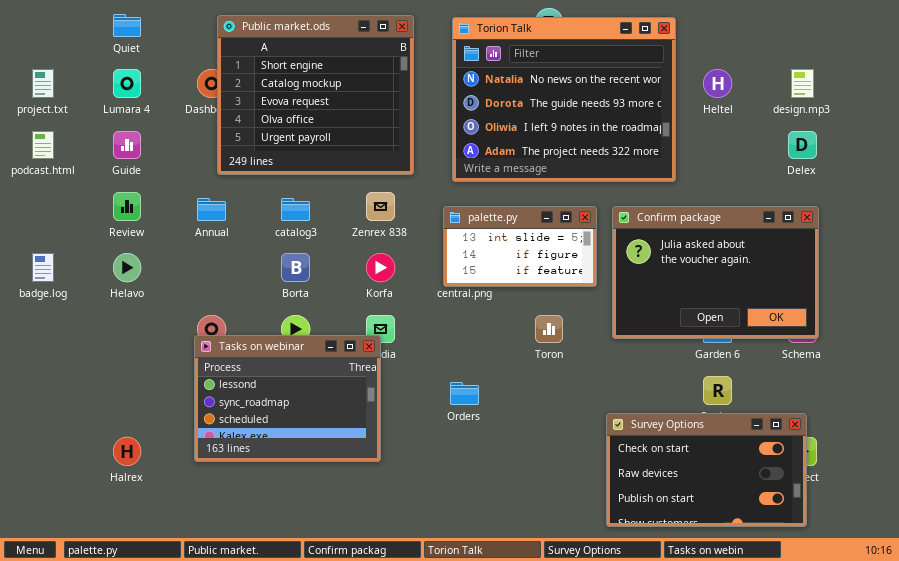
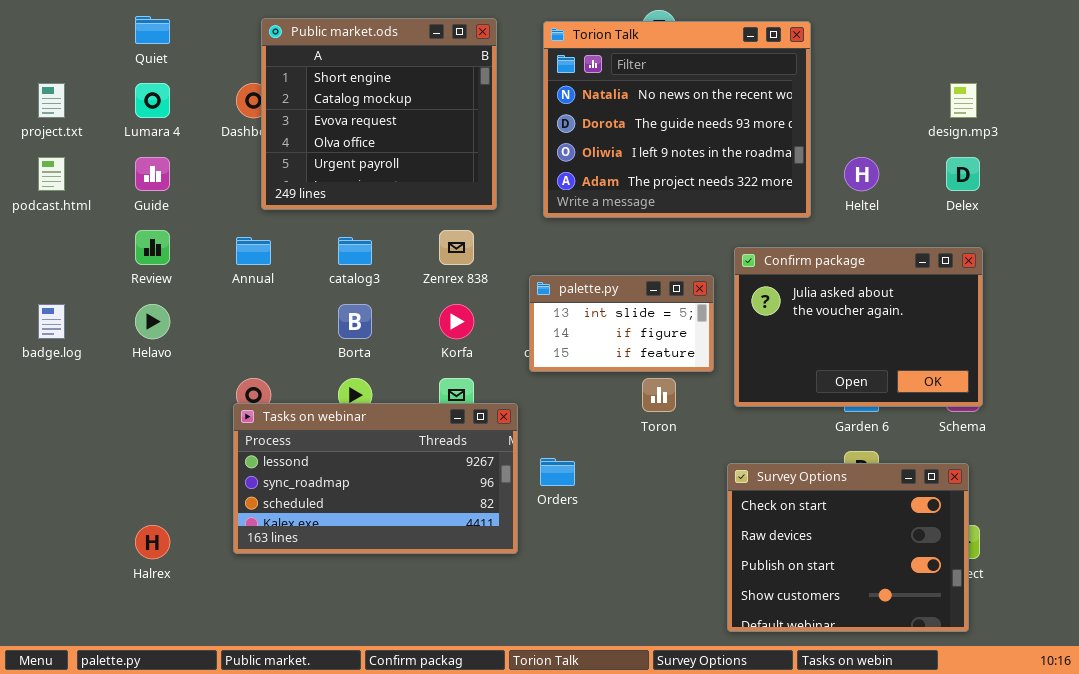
Heltel: [703,69,732,98] -> [844,157,879,191], moved
palette.py: [443,206,597,287] -> [529,275,714,372], moved
Tasks on webinar: [194,335,381,462] -> [233,403,518,554], resized
Survey Options: [606,413,807,527] -> [727,463,969,632], resized

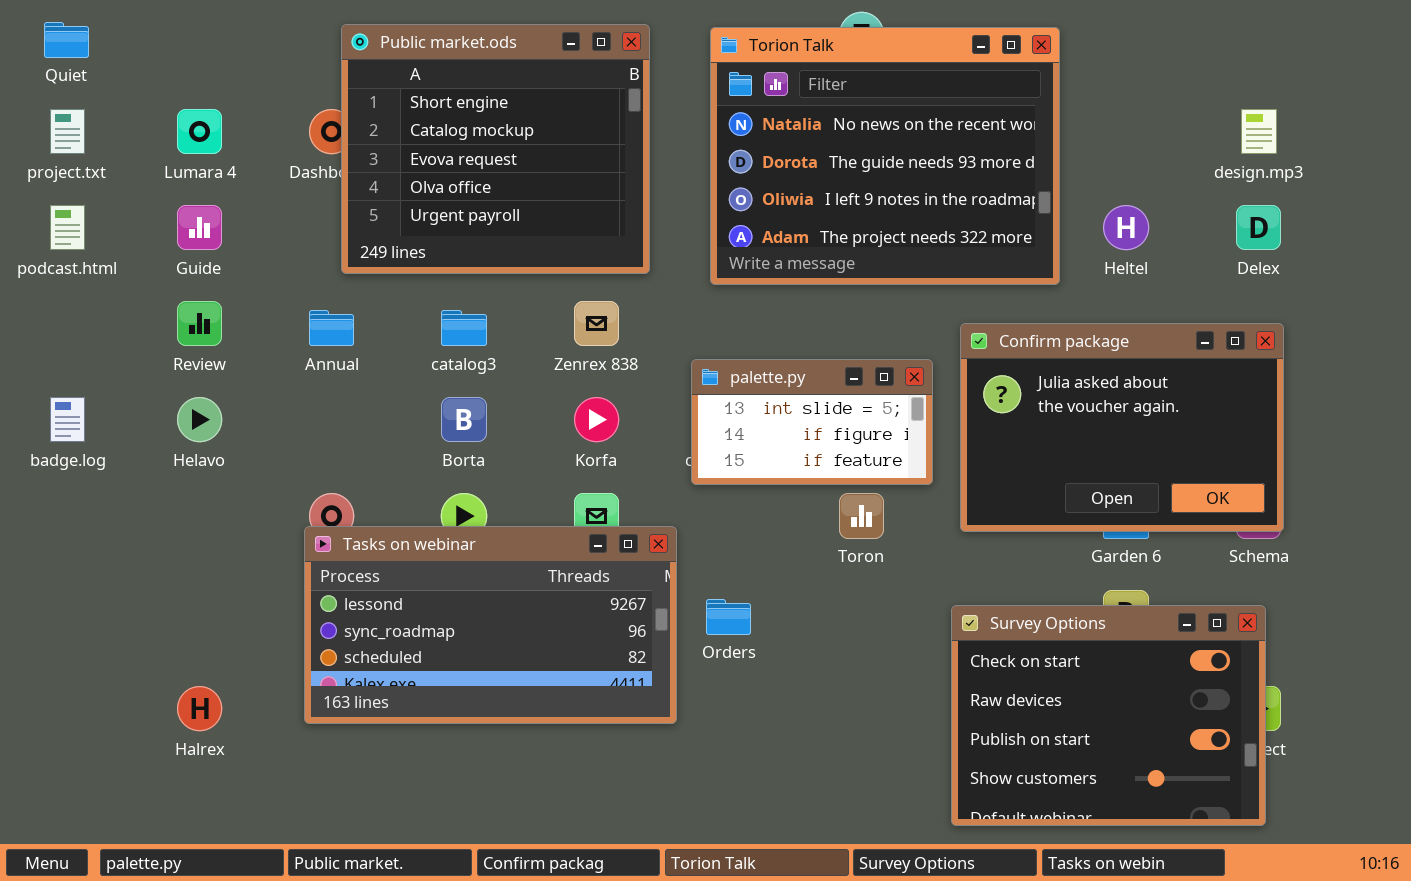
Quiet: [135,16,170,44] -> [44,22,89,58], moved

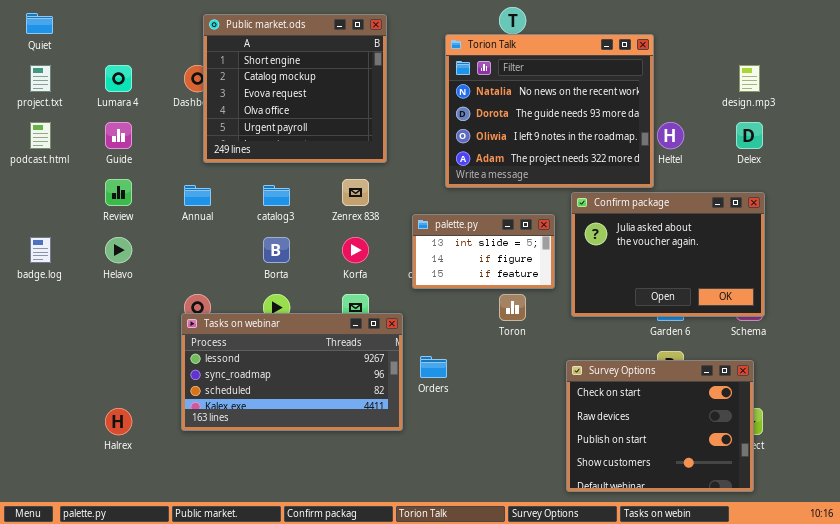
Torion Talk: [710,27,1060,285] -> [445,34,654,188], moved

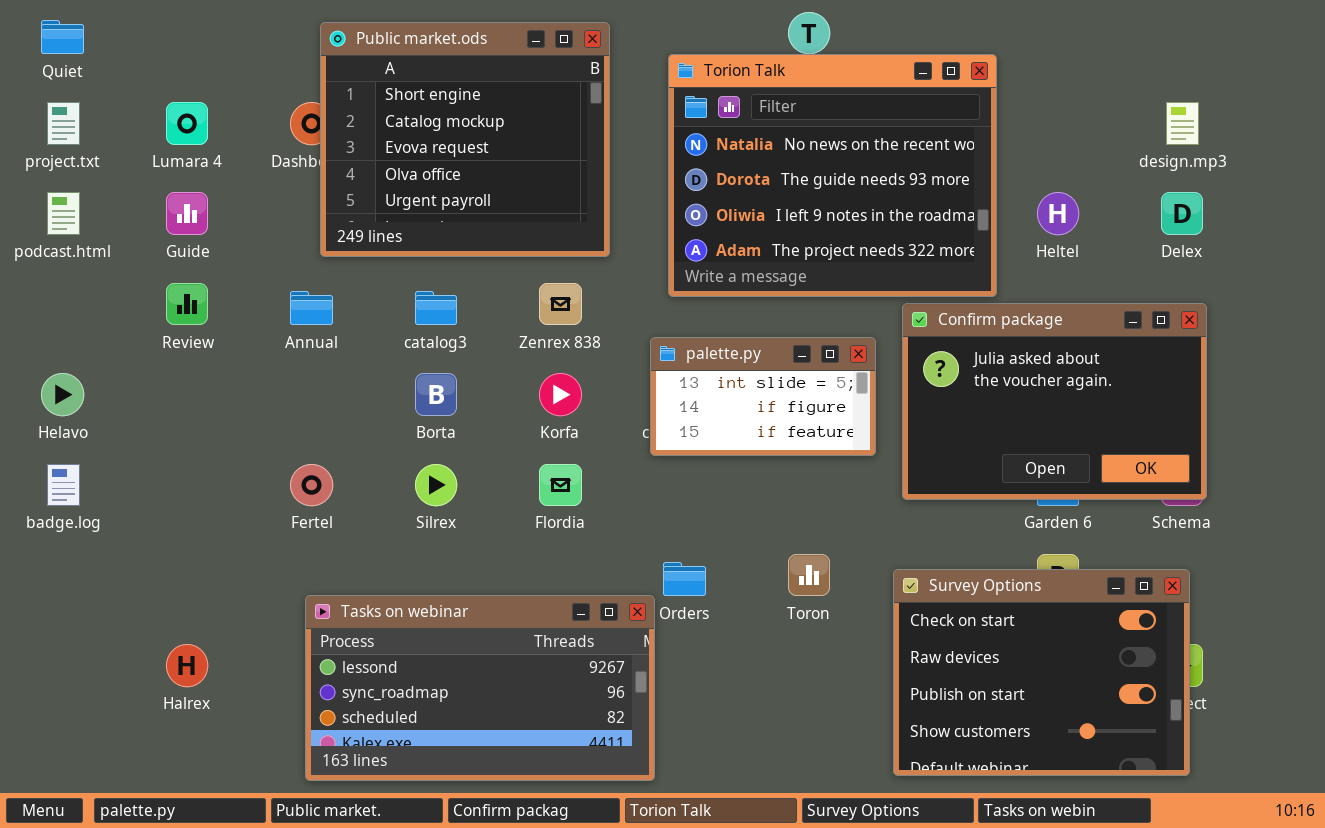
Torion Talk: [445,34,654,188] -> [668,54,997,297], moved
badge.log: [30,237,51,263] -> [47,464,80,506], moved
Helavo: [105,237,132,263] -> [41,373,84,416], moved
Toron: [499,294,526,321] -> [788,554,830,596], moved
Tasks on webinar: [181,313,403,431] -> [305,595,655,781], moved

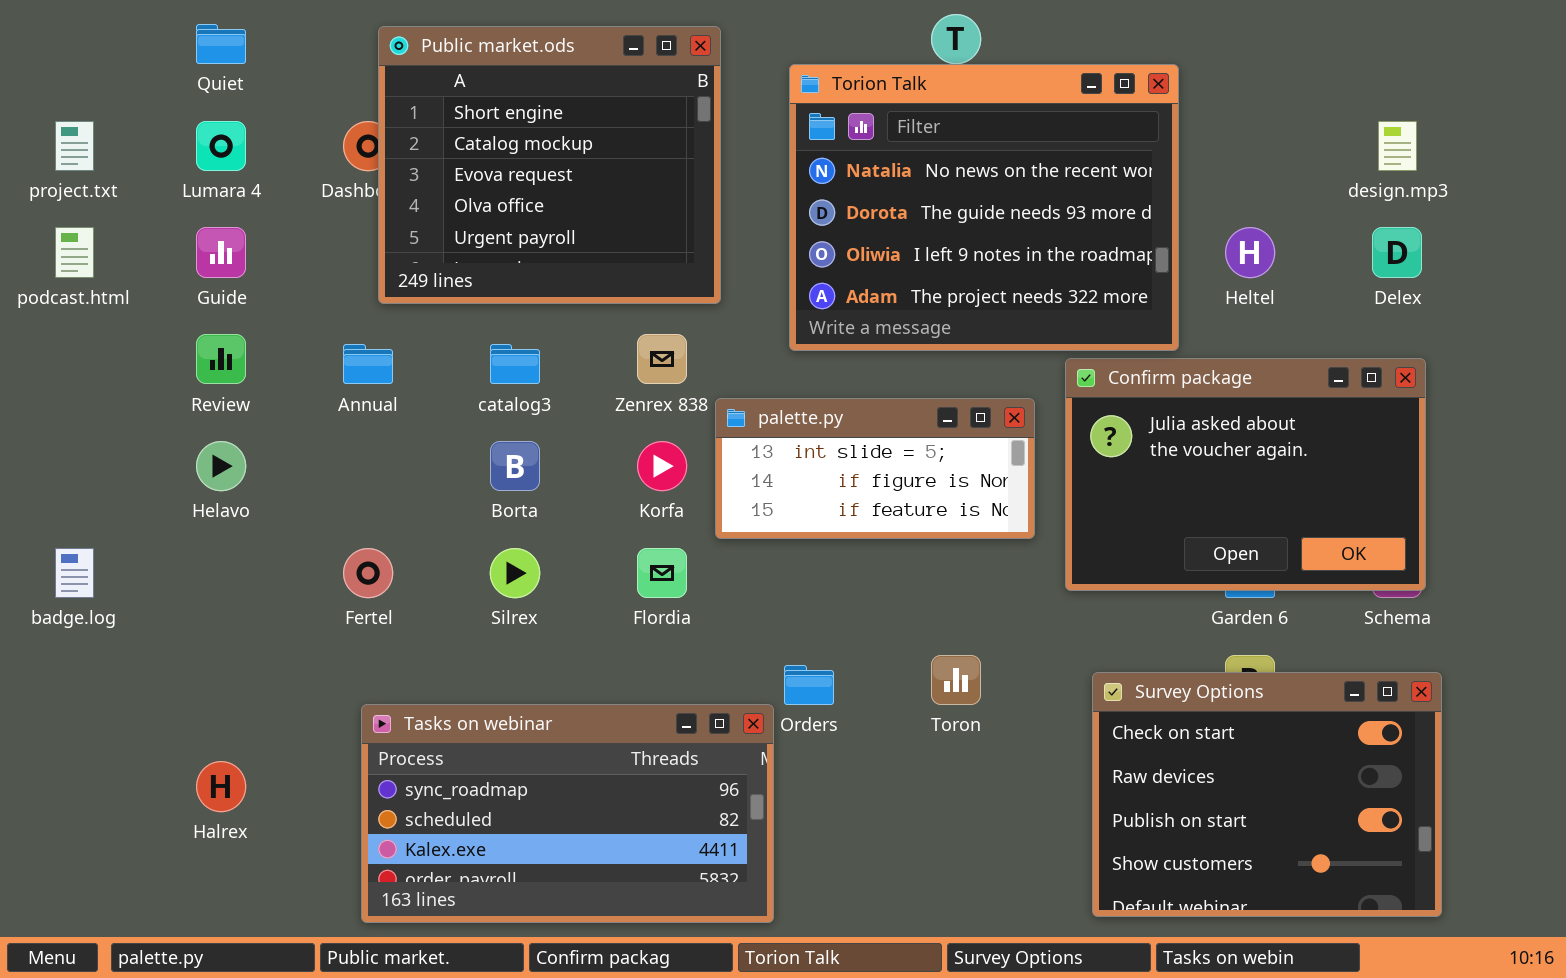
Quiet: [41,20,84,54] -> [196,24,246,64], moved
palette.py: [650,337,876,456] -> [715,398,1035,539], resized
Helavo: [41,373,84,416] -> [196,441,246,491], moved
Survey Options: [893,569,1190,776] -> [1092,672,1442,917], moved
Tasks on webinar: [305,595,655,781] -> [361,704,774,923], scrolled down 1 row

